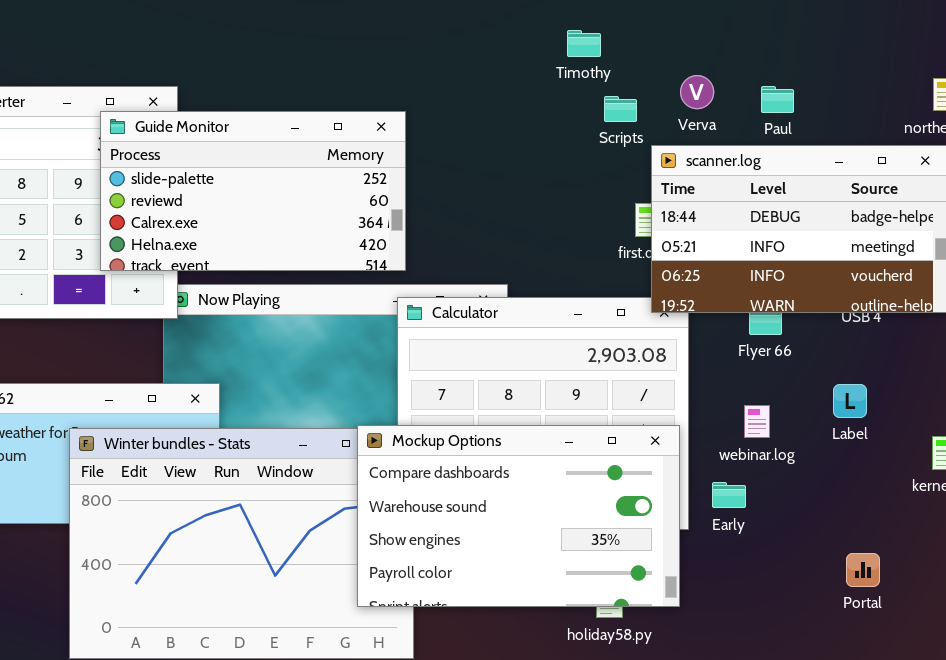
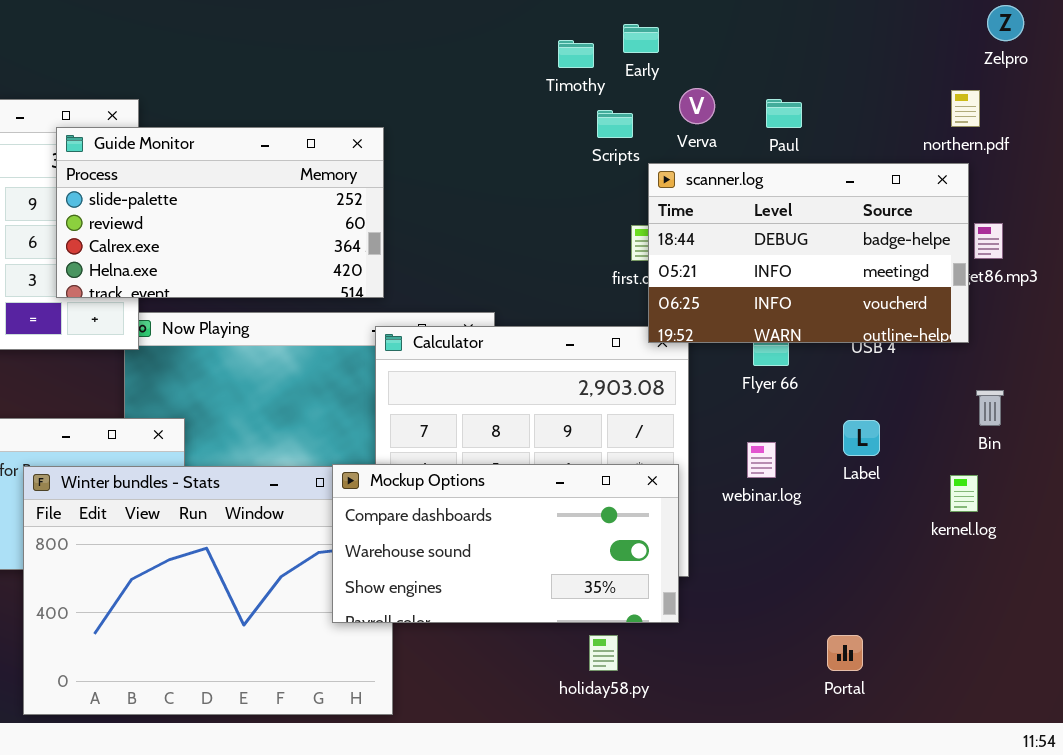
Mockup Options: [357,425,680,607] -> [332,464,679,623], resized
Early: [712,482,746,508] -> [623,24,659,53], moved
Portal: [846,553,880,587] -> [827,635,863,671], moved

